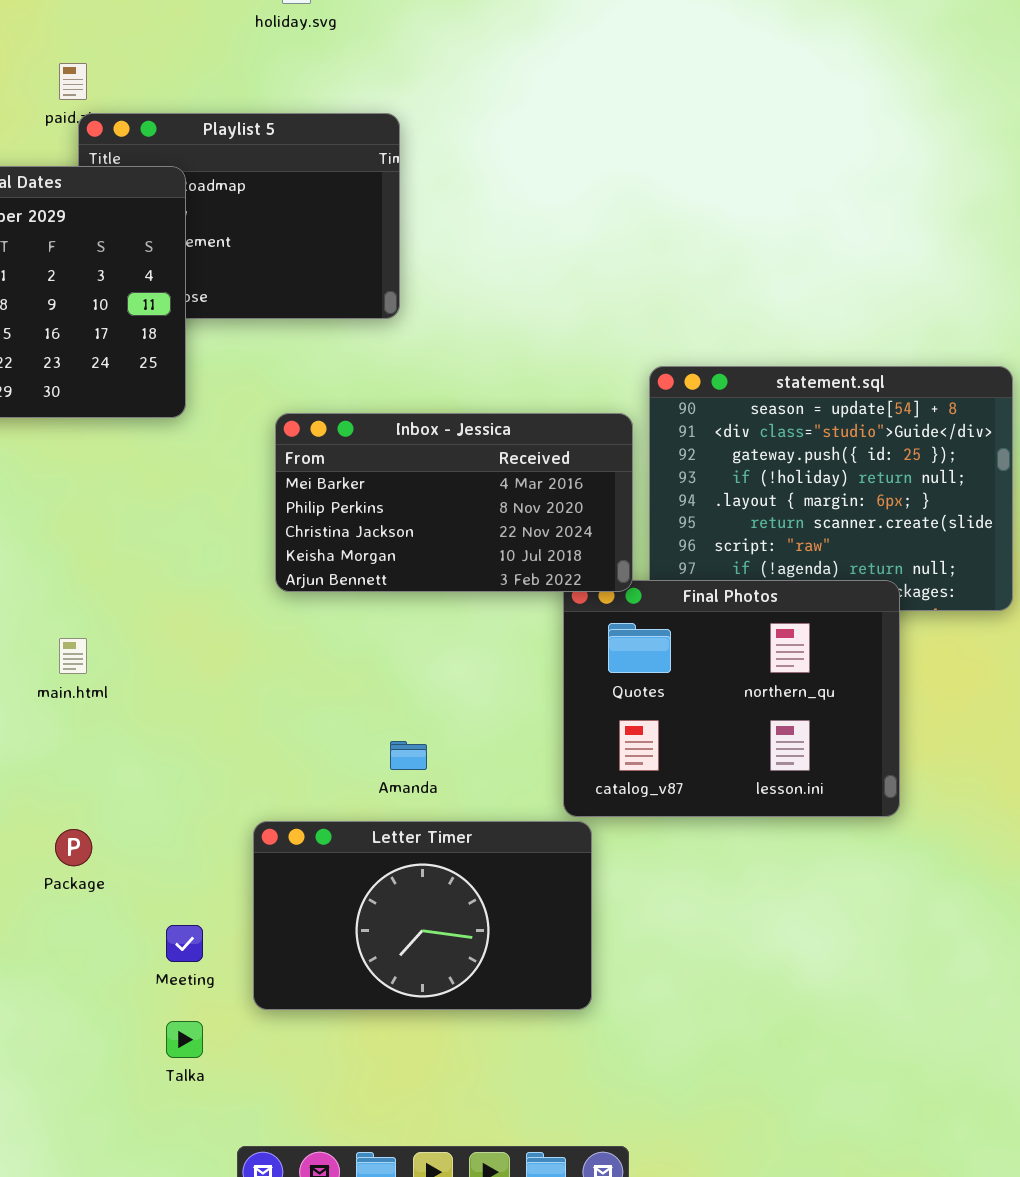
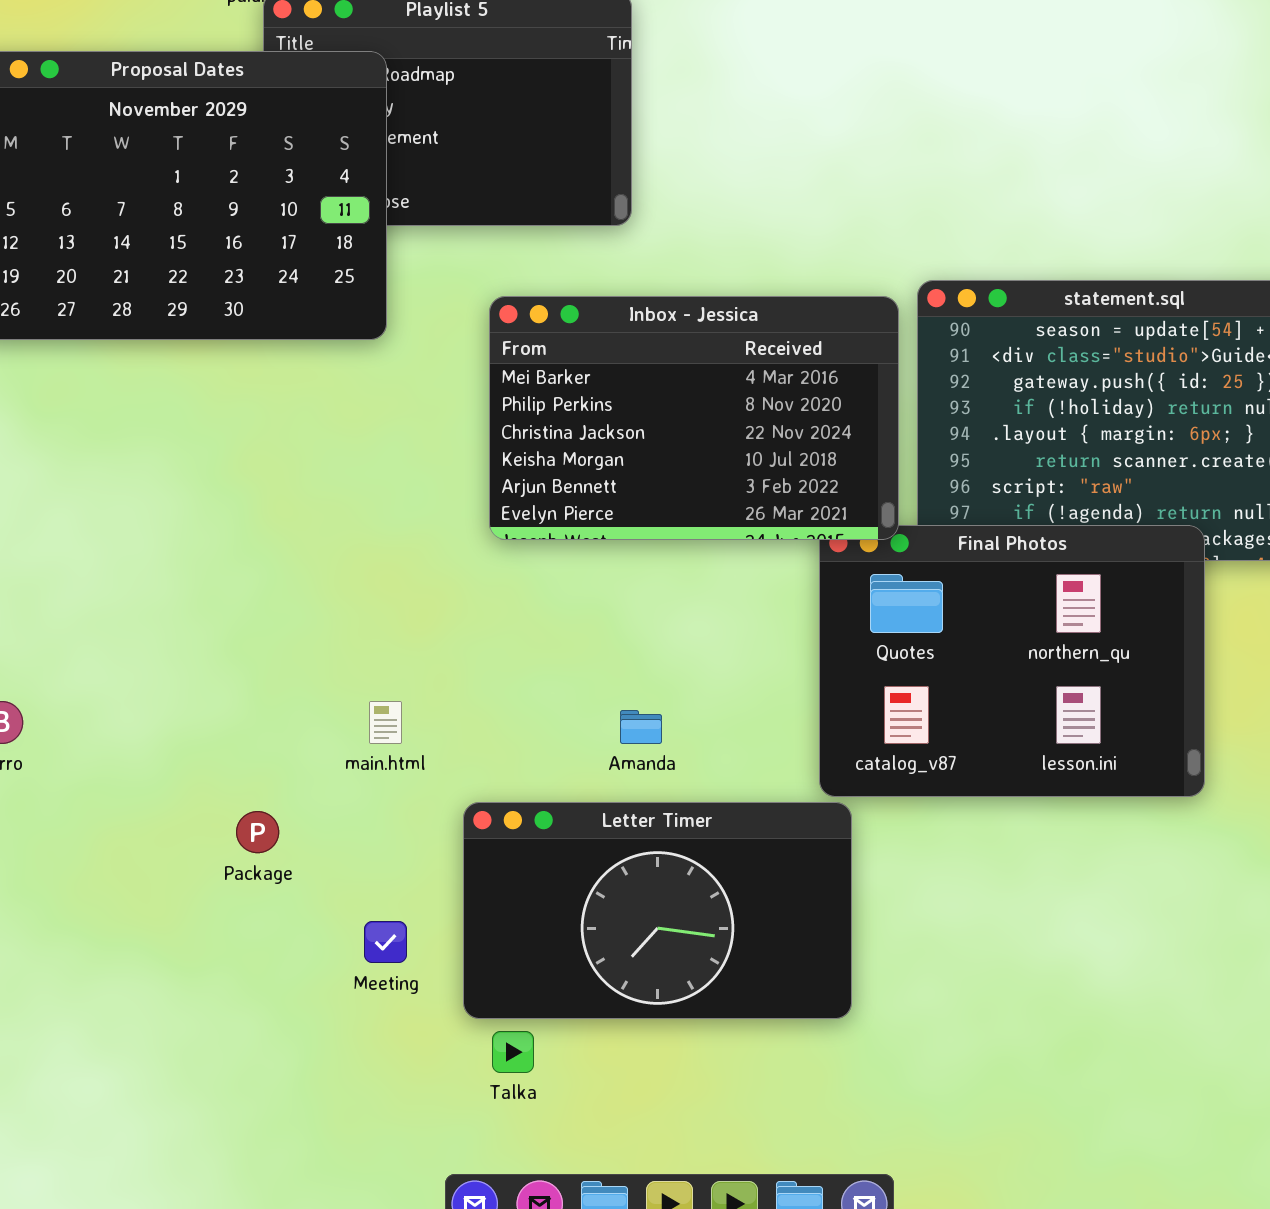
Inbox - Jessica: [275,413,633,592] -> [489,296,899,540], resized
main.html: [59,638,87,674] -> [369,701,402,744], moved
Talka: [166,1021,203,1058] -> [492,1031,534,1073], moved

